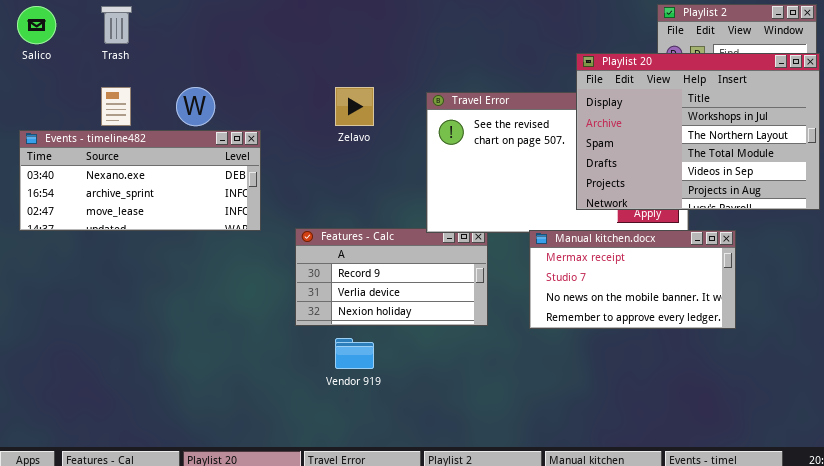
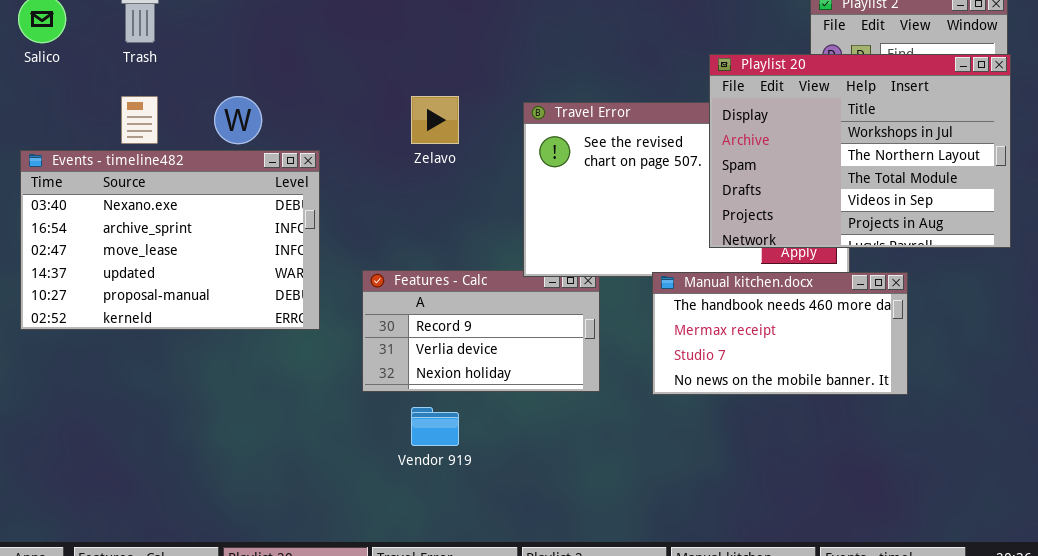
Events - timeline482: [19,130,261,231] -> [20,150,320,330], resized
Manual kitchen.docx: [529,230,736,329] -> [652,272,908,395], scrolled up 1 row

